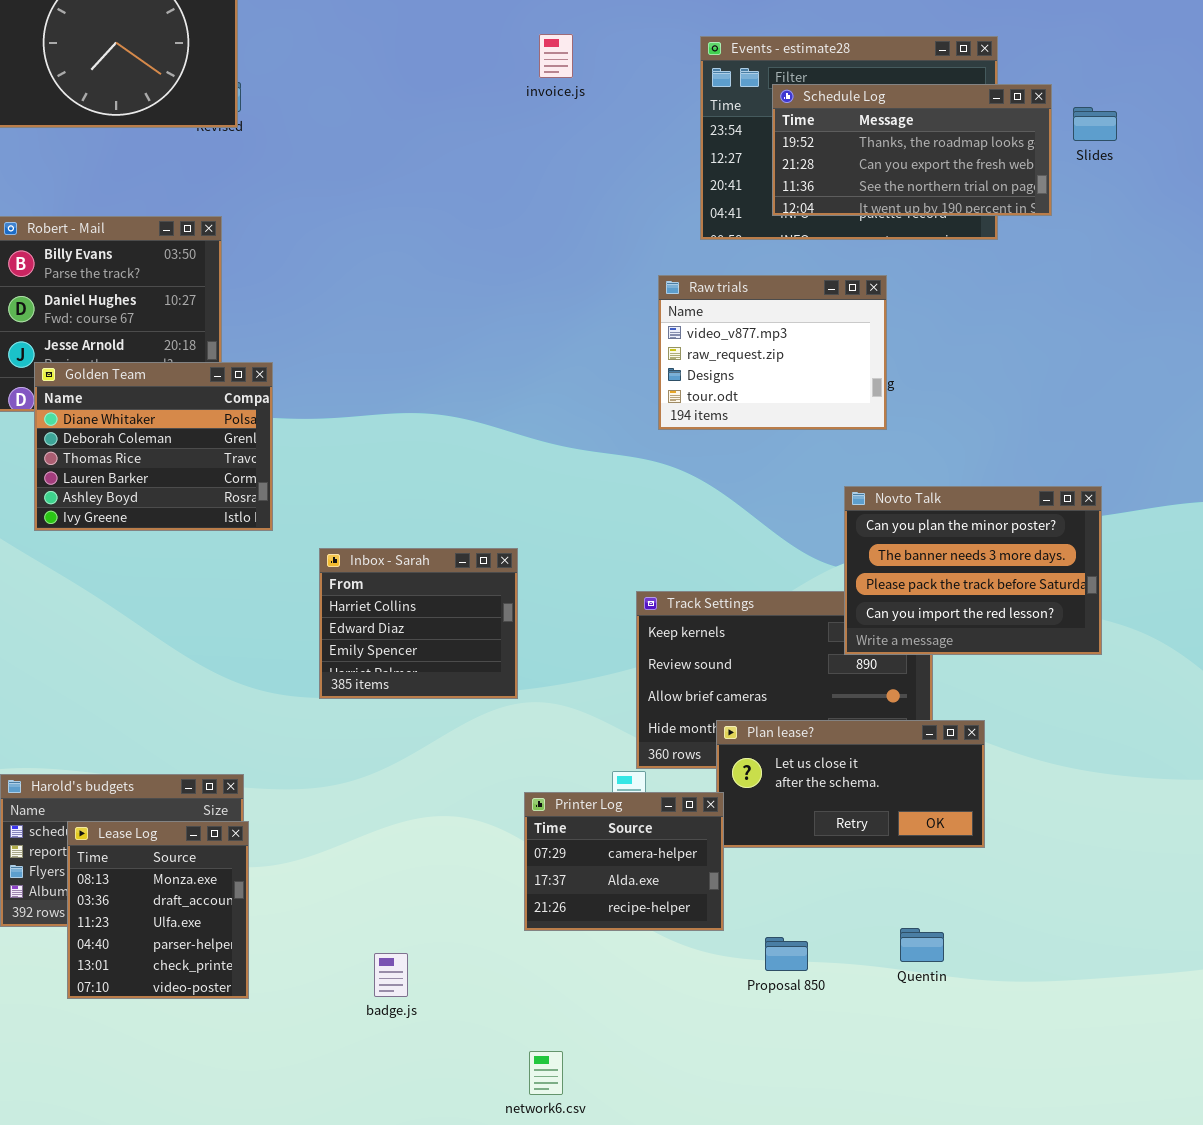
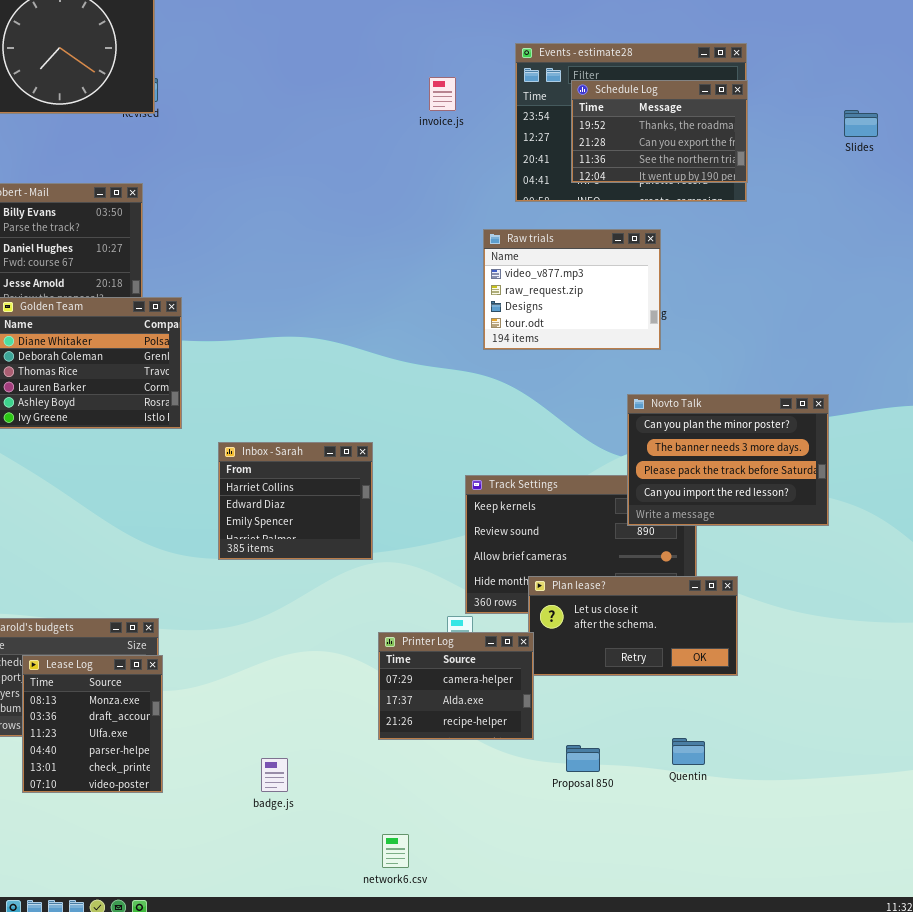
invoice.js: [539,34,573,78] -> [429,77,456,111], moved
Schedule Log: [772,84,1052,216] -> [571,80,748,183], resized
Slides: [1073,107,1117,141] -> [844,110,878,137], moved

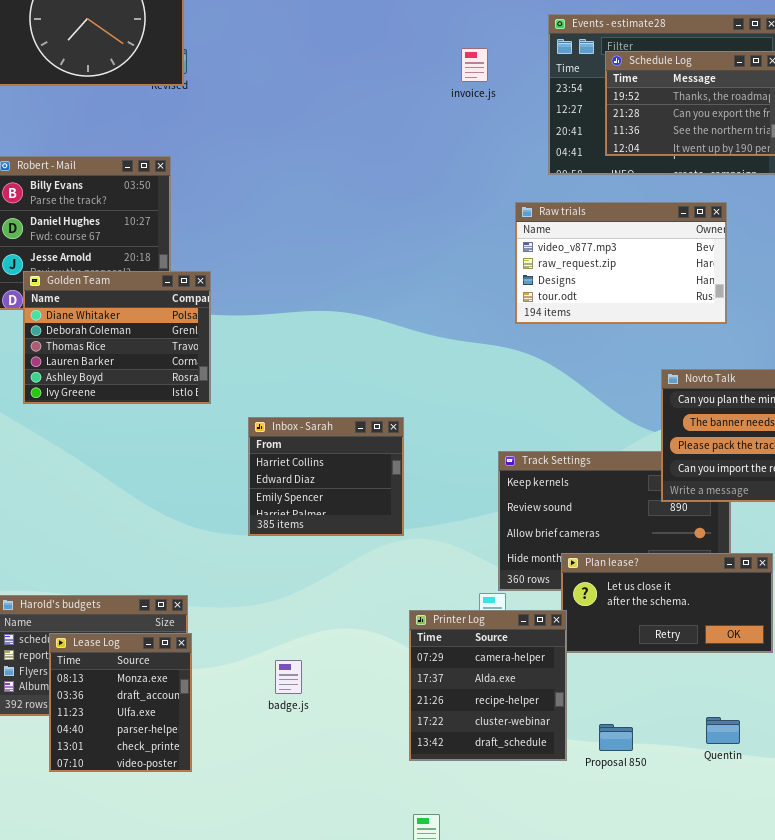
Raw trials: [483,229,661,350] -> [515,202,727,324], resized
Printer Log: [378,632,534,740] -> [409,610,567,761], resized
badge.js: [261,758,288,792] -> [275,660,302,694], moved

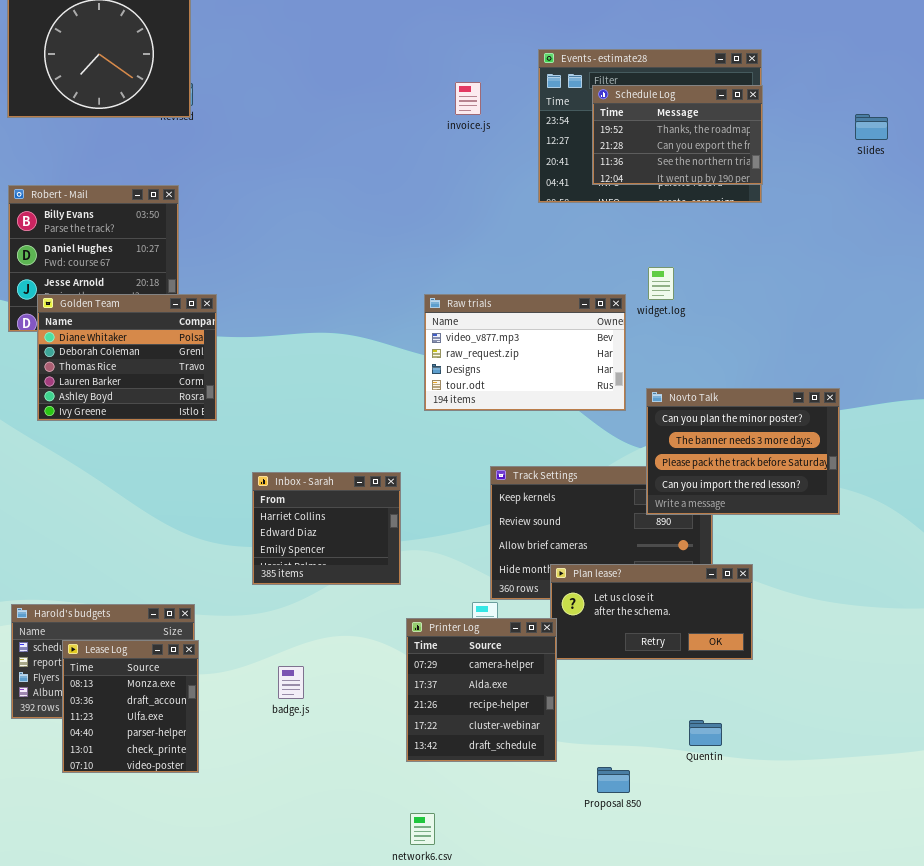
Raw trials: [515,202,727,324] -> [424,294,626,411], moved
Inbox - Sarah: [248,417,404,536] -> [252,472,401,585], moved
Proposal 850: [599,724,633,751] -> [597,767,630,793], moved

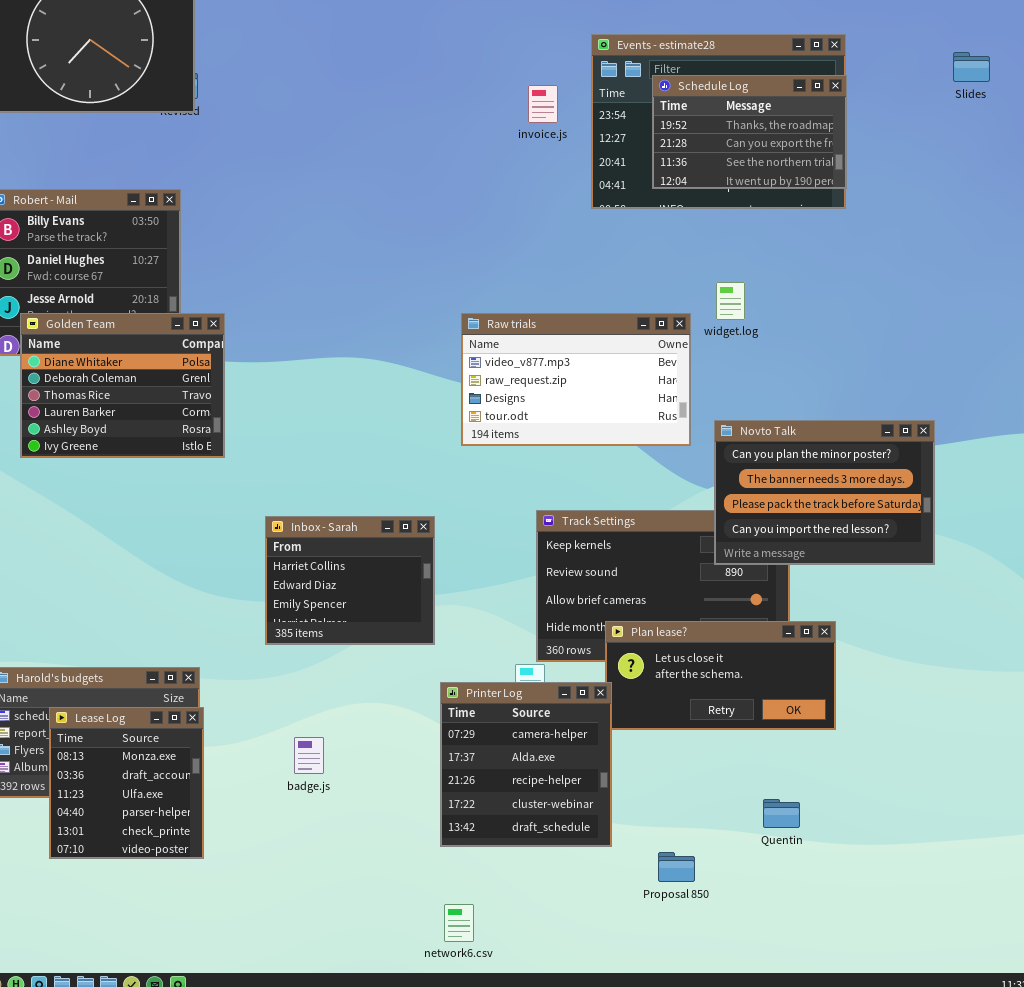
invoice.js: [455,82,481,115] -> [528,85,558,123], moved
Slides: [855,114,888,140] -> [953,52,990,82], moved

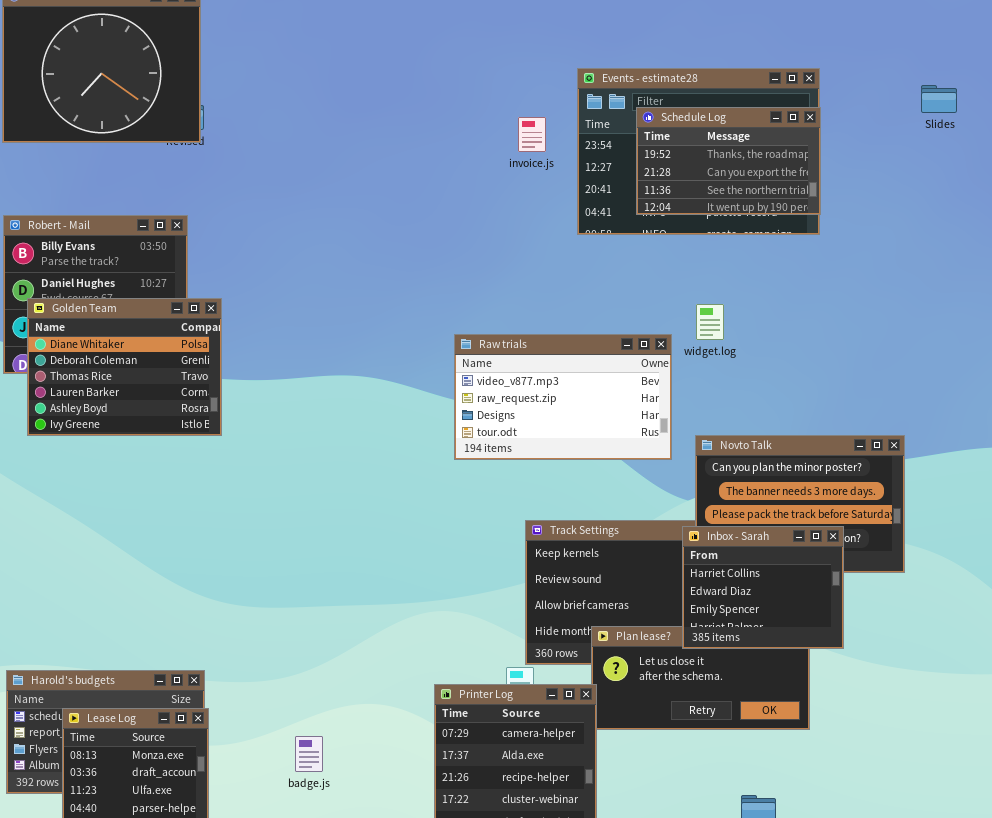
Golden Team: [20,313,225,458] -> [27,298,222,436], moved
Inbox - Sarah: [265,516,435,645] -> [682,526,844,649], moved

